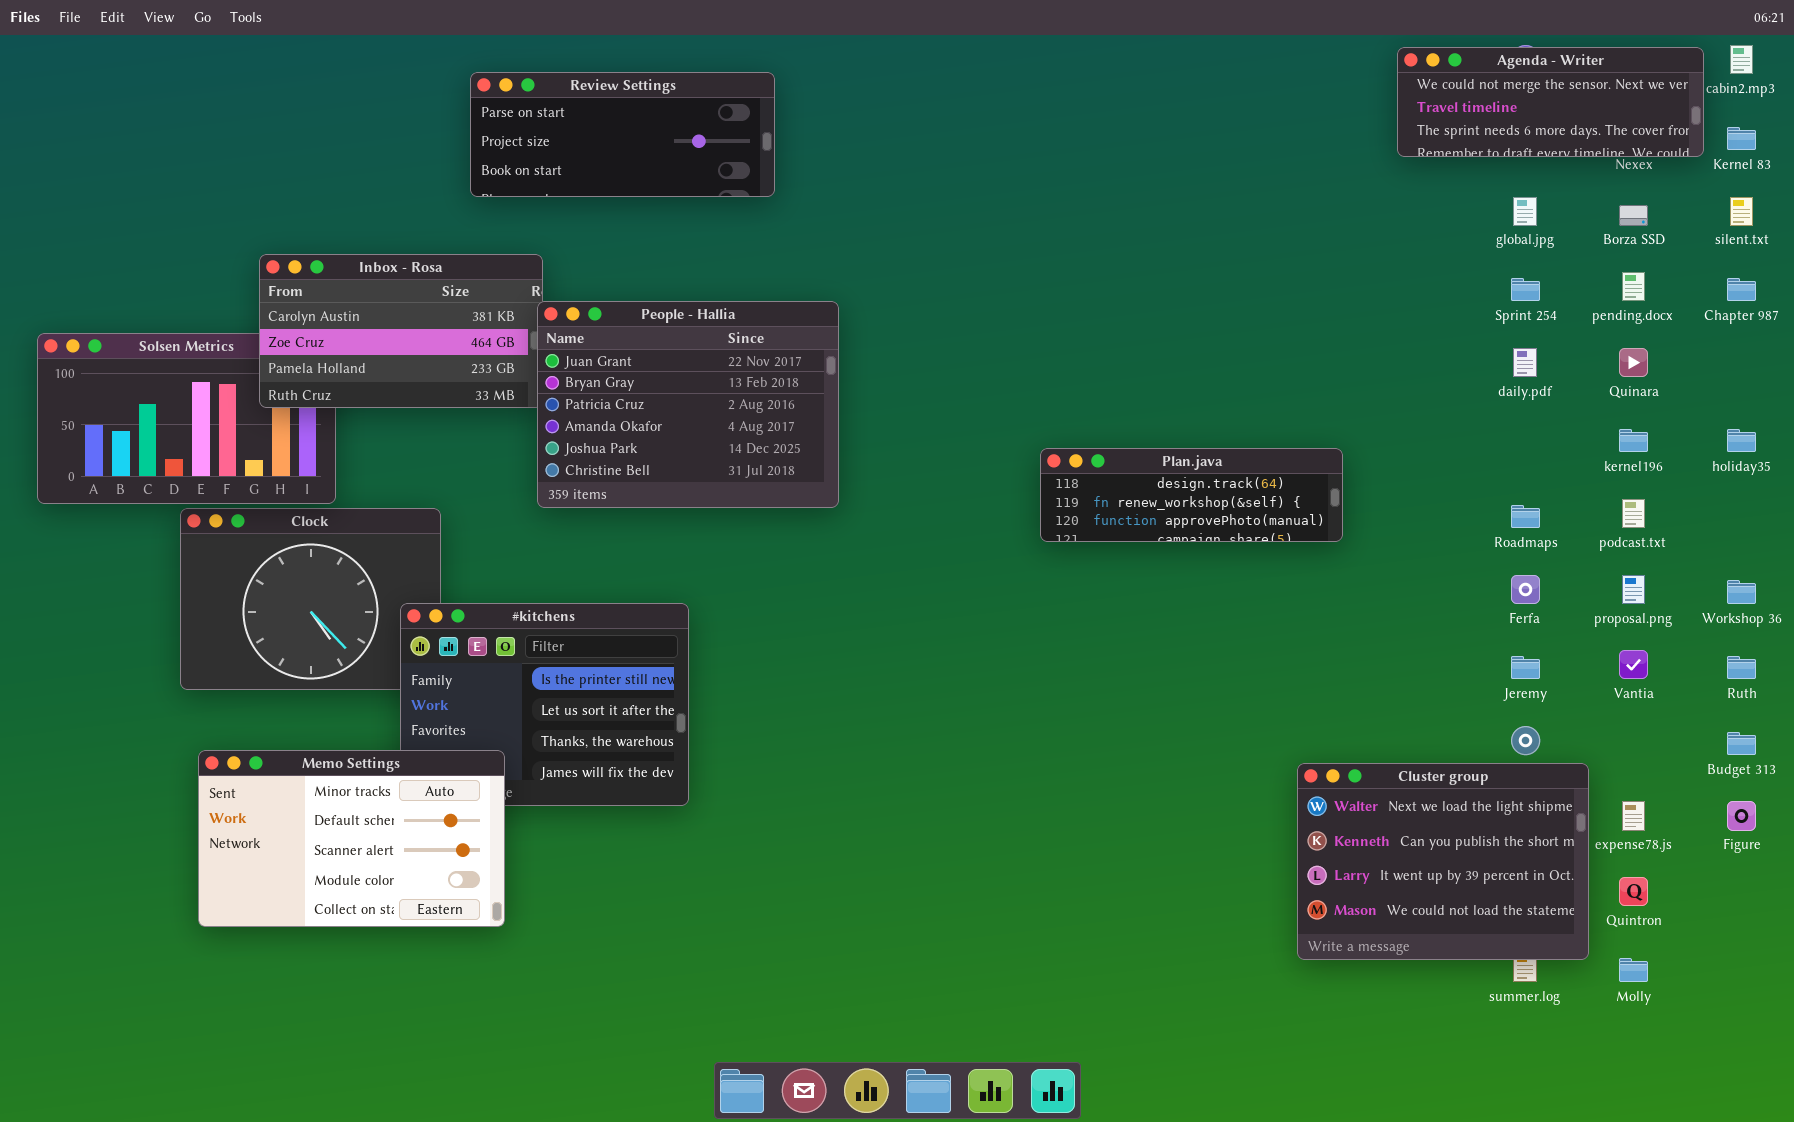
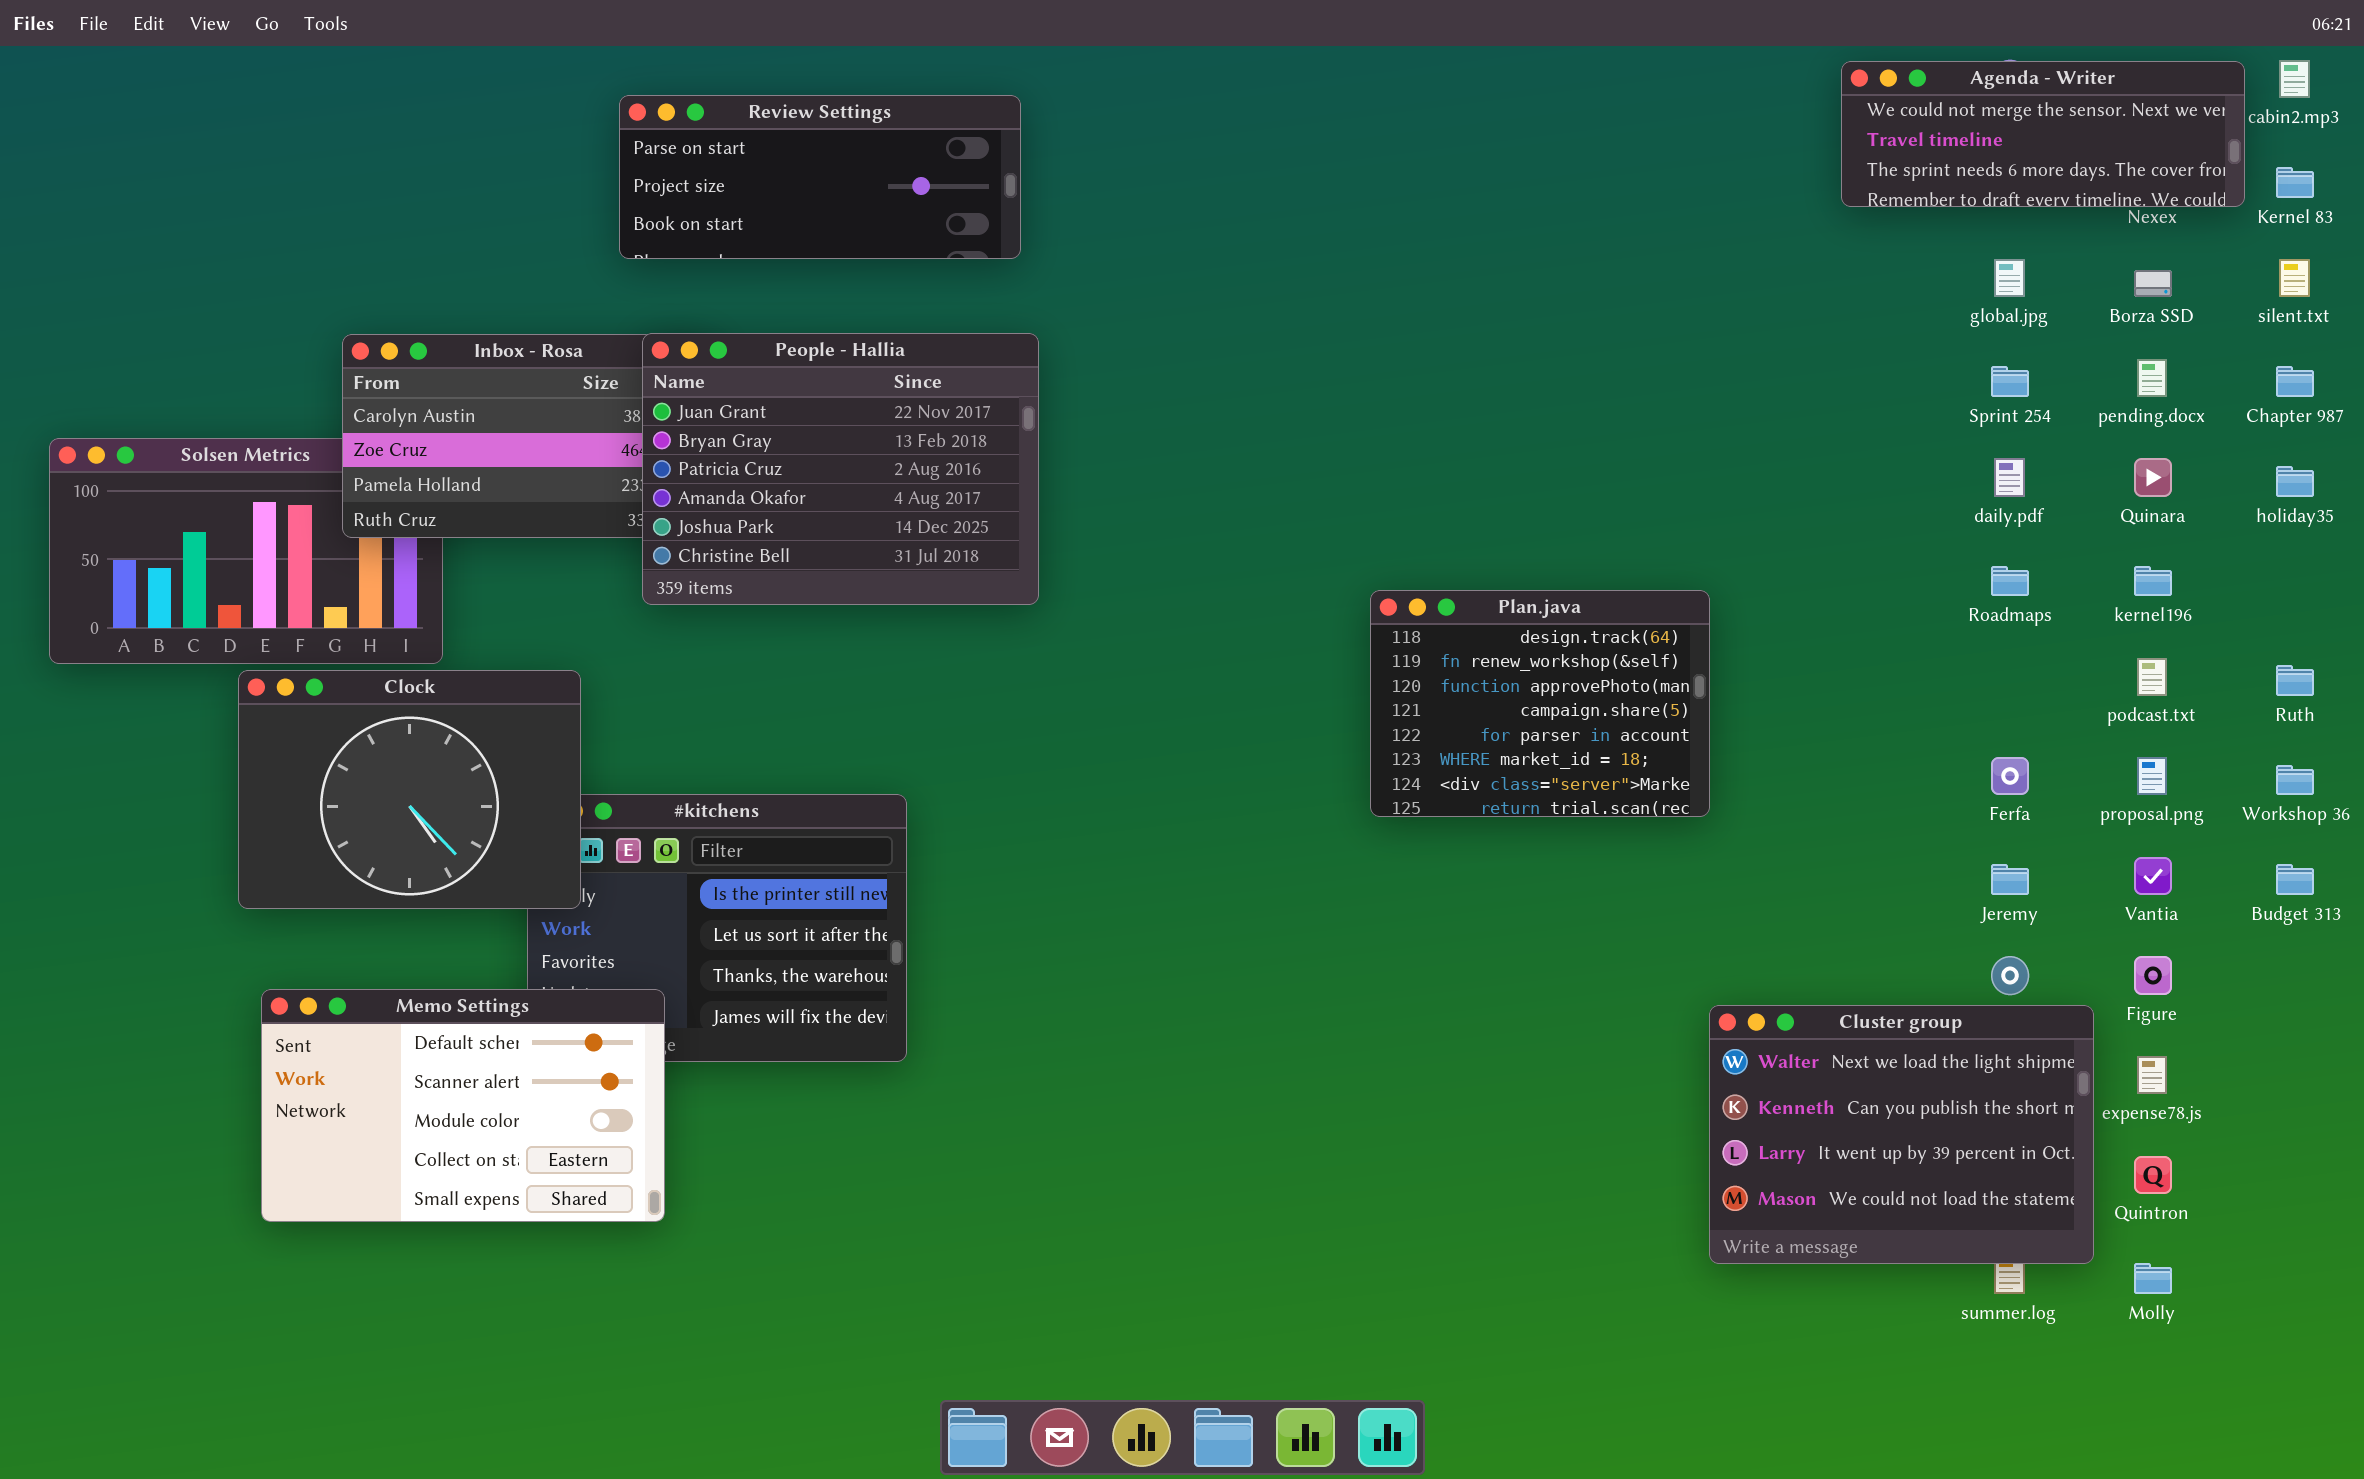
People - Hallia: [537,301,839,508] -> [642,333,1039,605], moved
holiday35: [1727,429,1756,452] -> [2276,466,2314,497], moved
Plan.java: [1040,448,1343,542] -> [1370,590,1710,817], resized
Roadmaps: [1511,505,1540,528] -> [1991,566,2029,596], moved
Clock: [180,508,441,690] -> [238,670,581,909], raised
Ruth: [1727,656,1756,679] -> [2276,665,2314,696], moved
Budget 313: [1727,732,1756,755] -> [2276,864,2314,895], moved
Memo Settings: [198,750,505,927] -> [261,989,665,1222], scrolled down 1 row
Figure: [1727,801,1756,831] -> [2134,956,2172,995], moved

